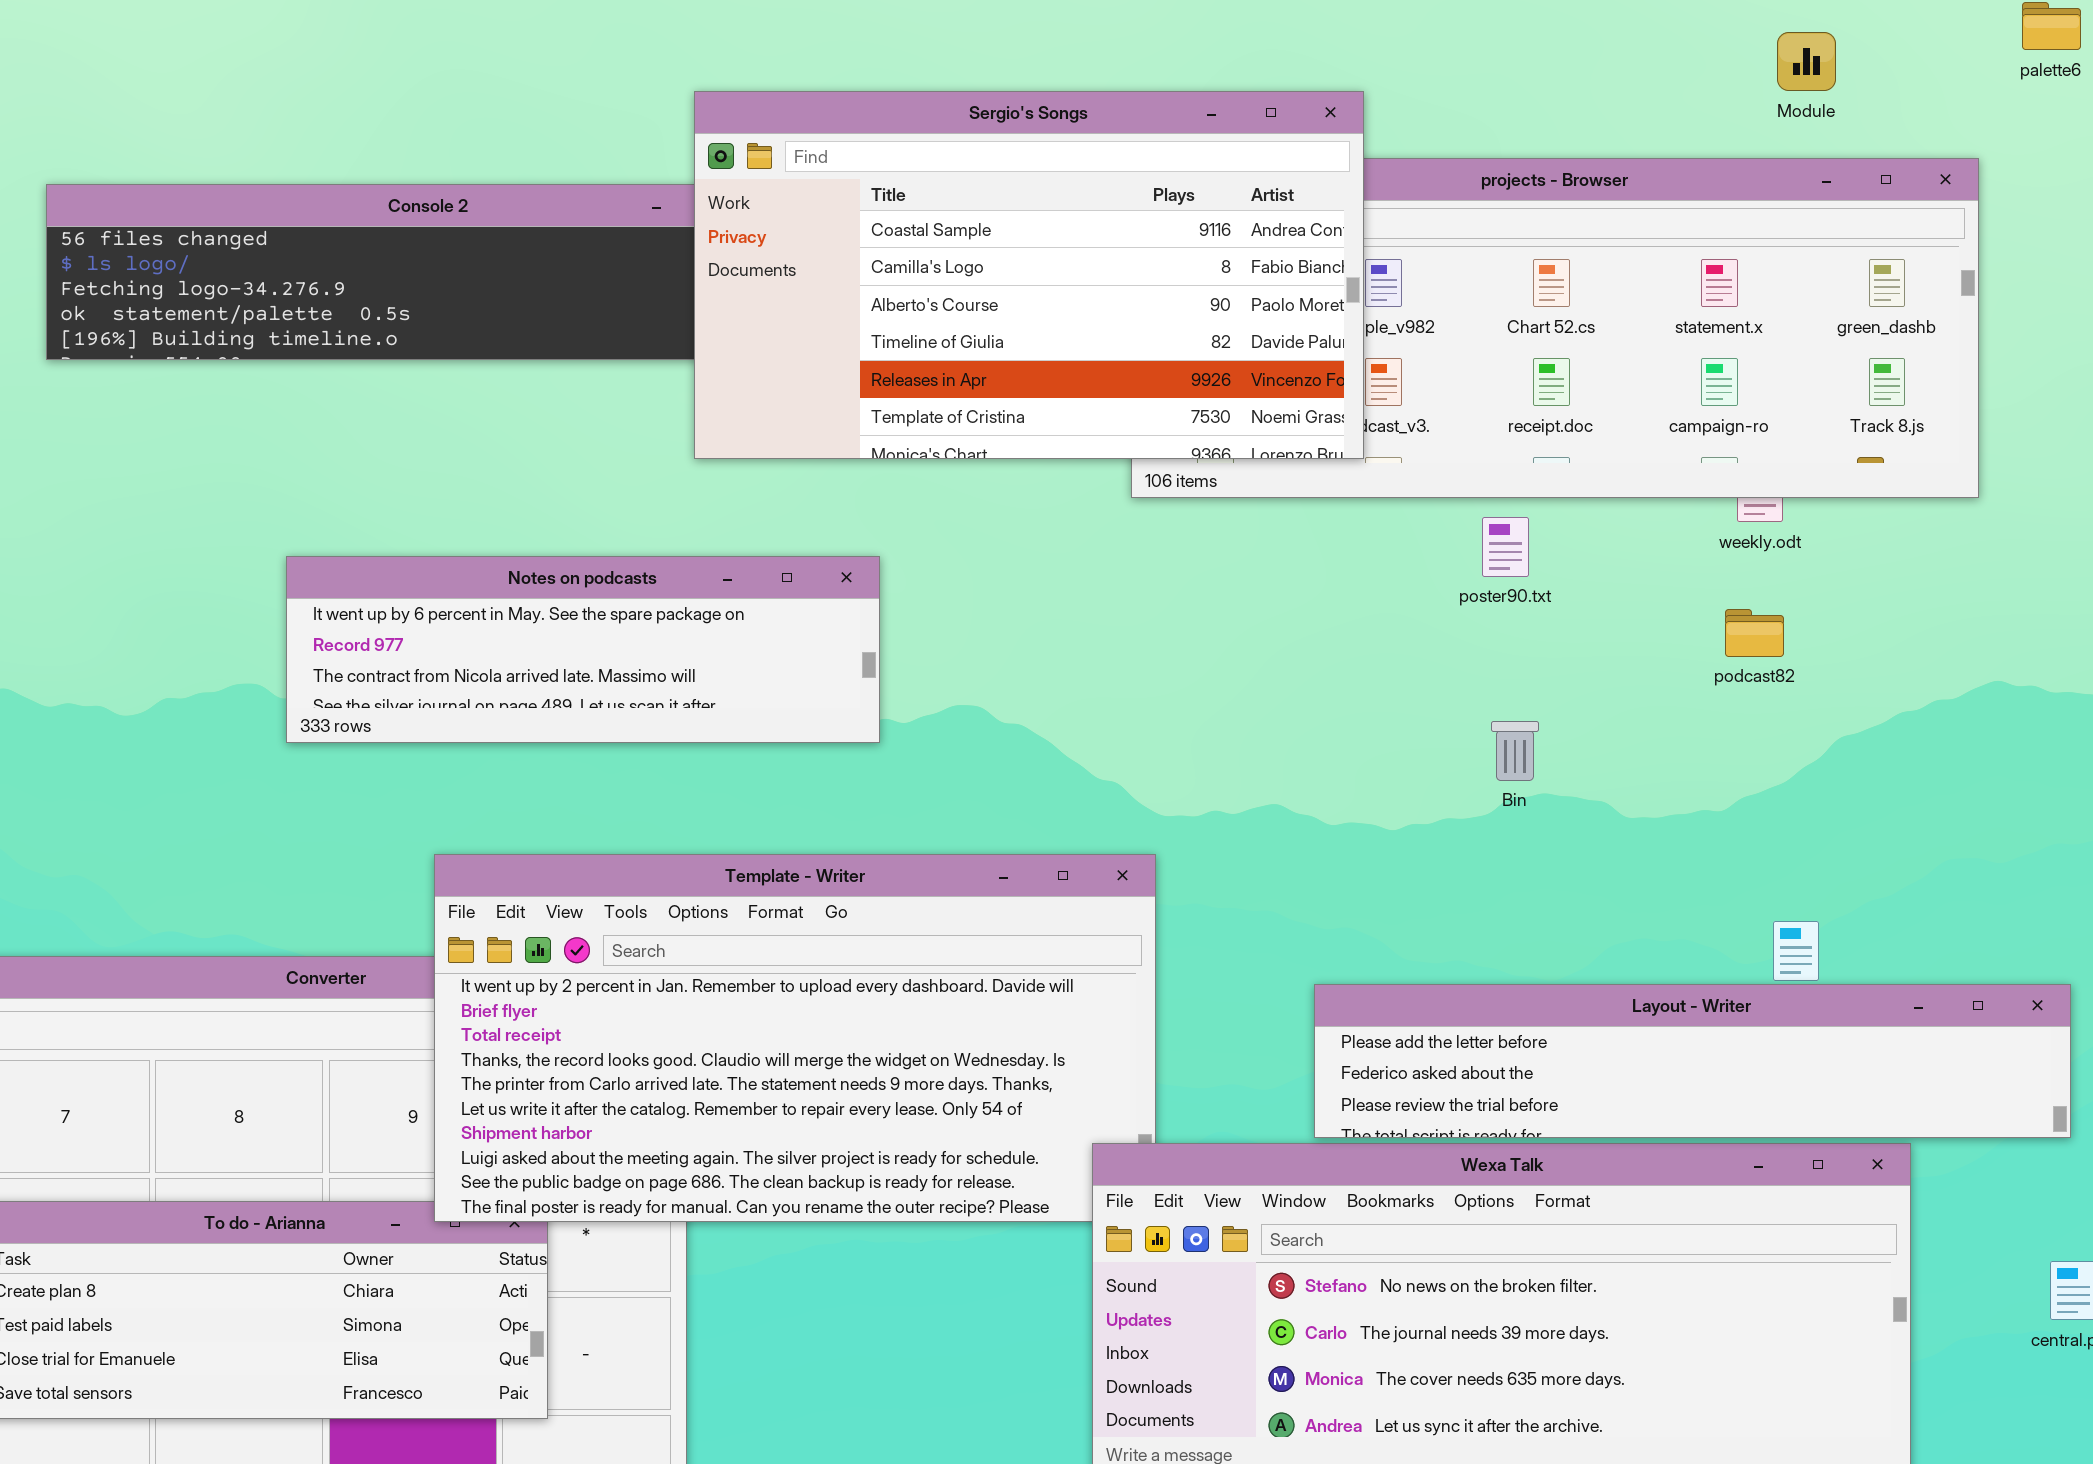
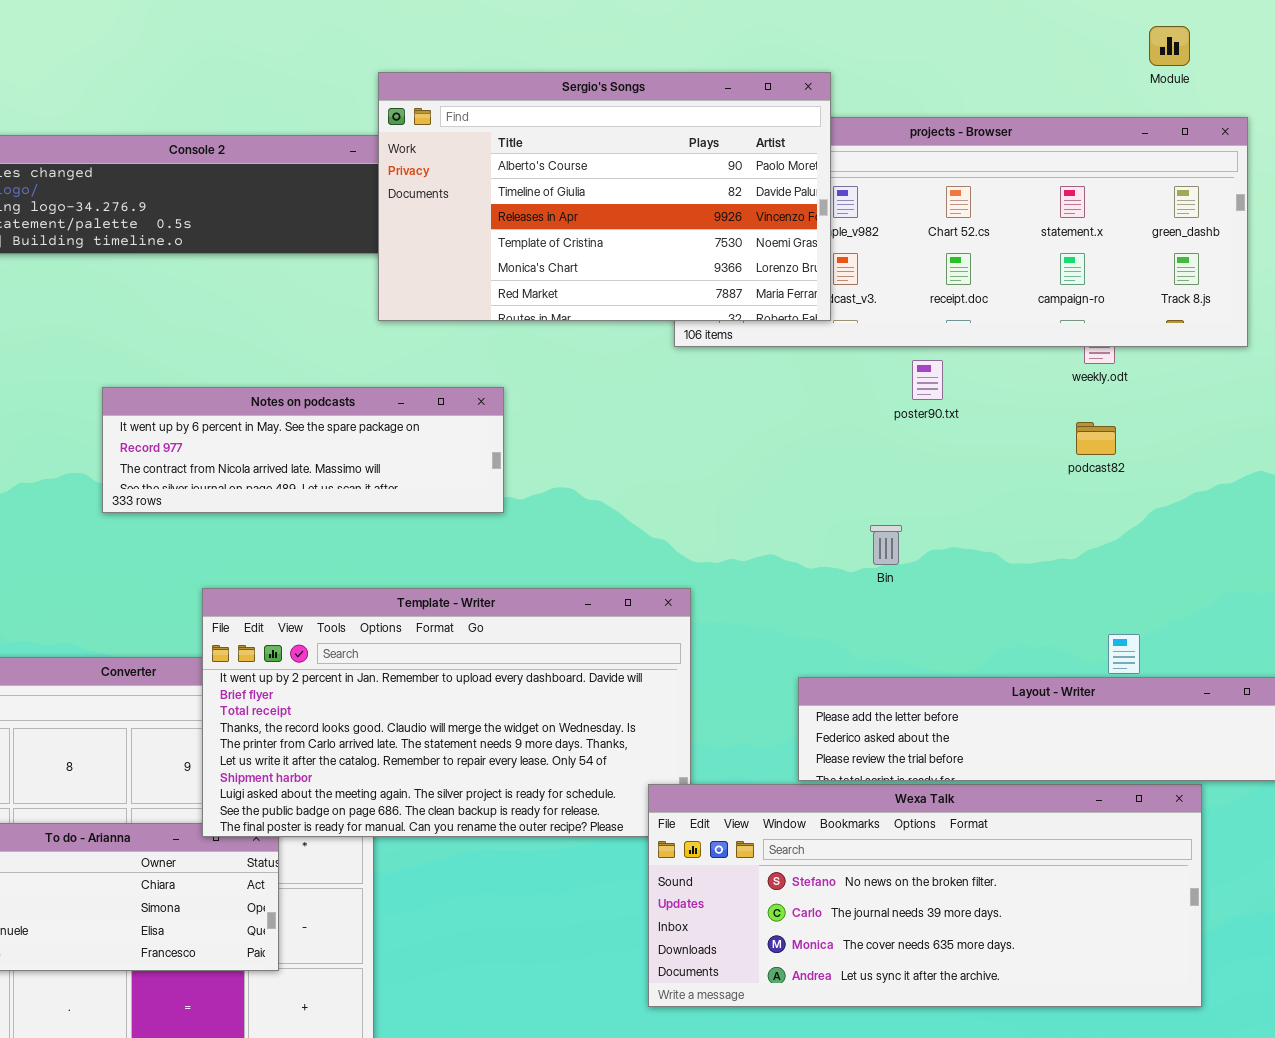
Module: [1777,32,1836,91] -> [1149,26,1190,66], moved
Sergio's Songs: [694,91,1364,459] -> [378,72,831,321], scrolled down 2 rows
Bin: [1491,721,1539,781] -> [870,525,902,565], moved

